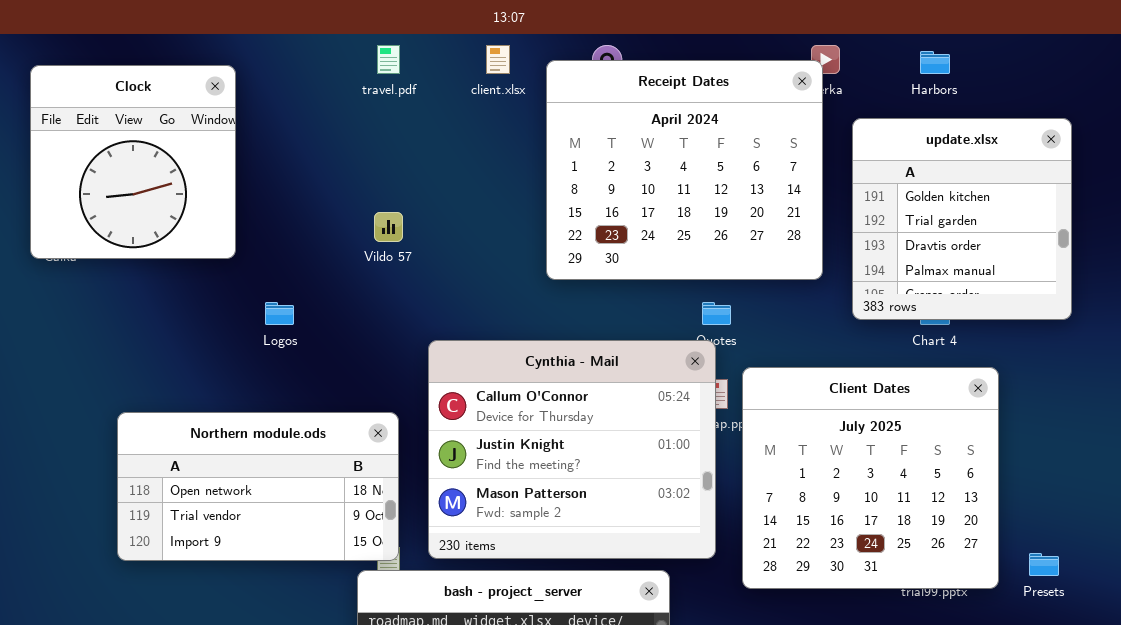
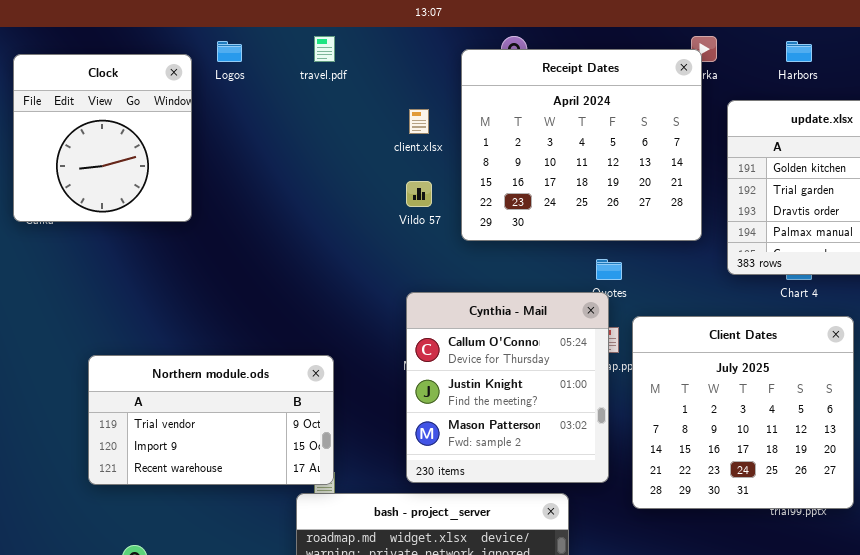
client.xlsx: [486,45,510,74] -> [409,109,429,134], moved
Vildo 57: [374,212,403,242] -> [406,181,432,207], moved
Logos: [265,302,294,325] -> [217,41,242,62], moved
Cynthia - Mail: [428,340,716,559] -> [406,292,609,483], resized
Northern module.ods: [117,412,399,561] -> [88,355,334,485], scrolled down 1 row

